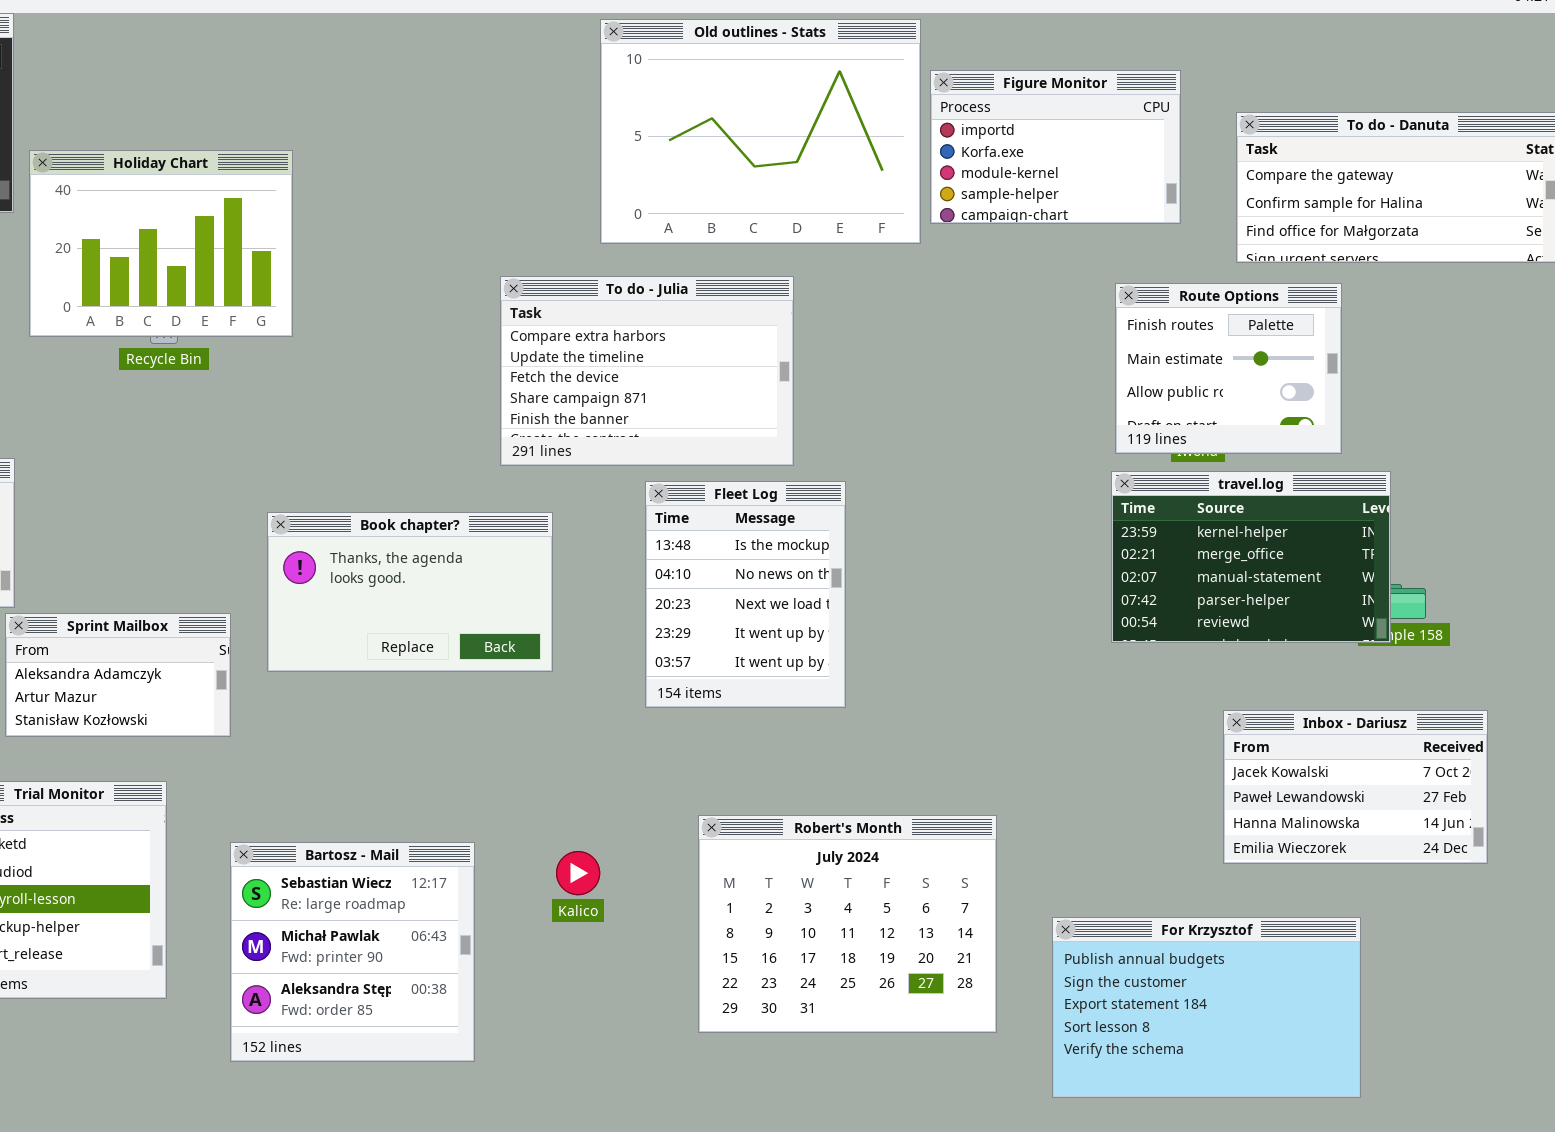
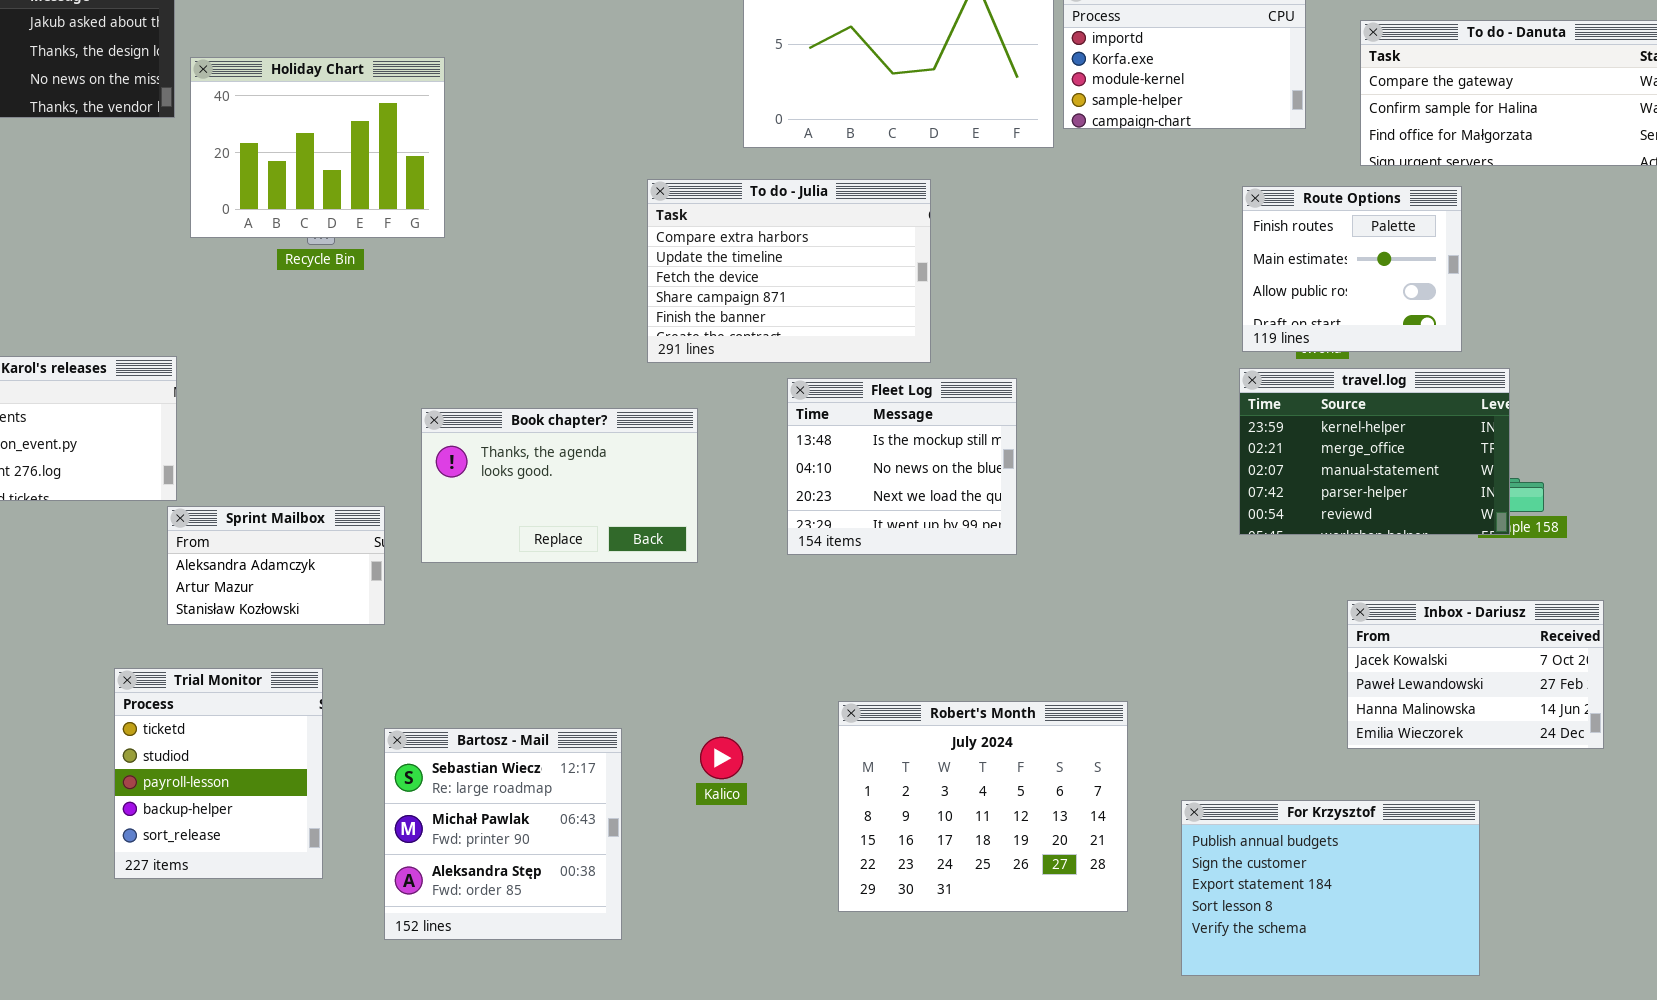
Fleet Log: [645,481,846,708] -> [787,378,1017,555], resized

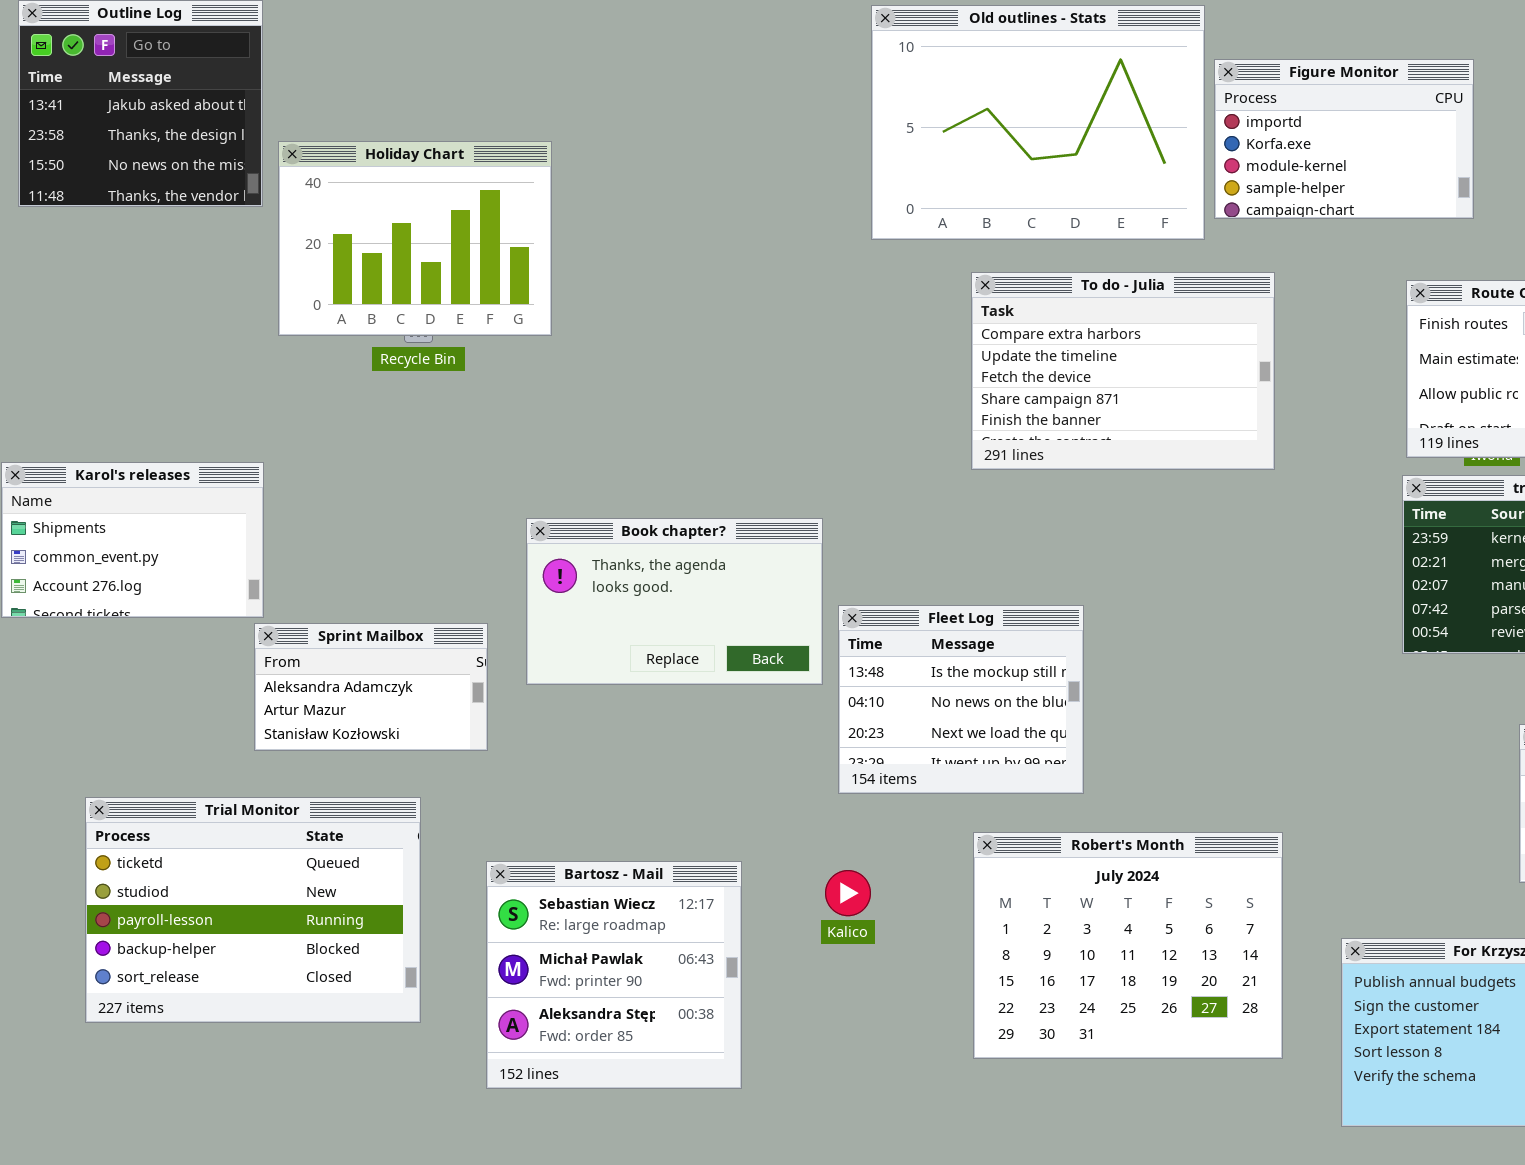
To do - Julia: [647,179,931,363] -> [971,272,1275,470], moved
Fleet Log: [787,378,1017,555] -> [838,605,1084,794], moved
Trial Monitor: [114,668,323,879] -> [85,797,421,1023], resized

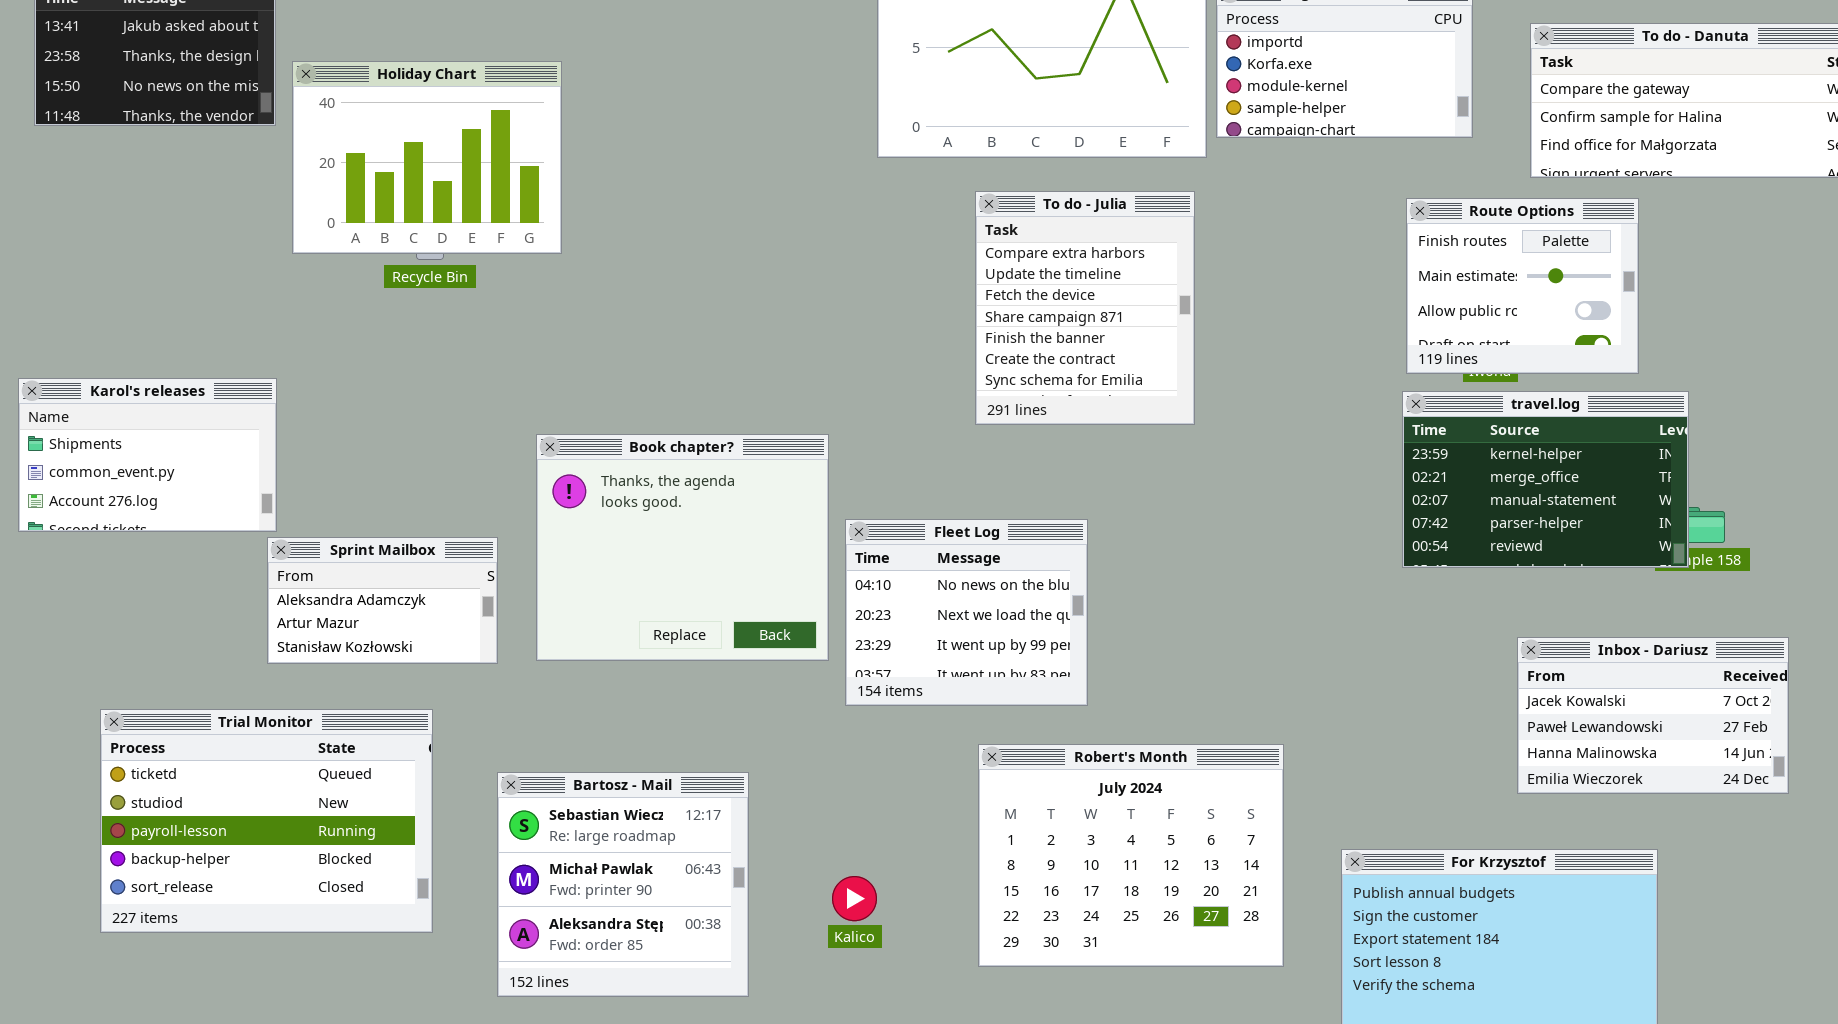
To do - Julia: [971,272,1275,470] -> [975,191,1195,425], resized
Book chapter?: [526,518,823,685] -> [536,434,829,661], resized
Fleet Log: [838,605,1084,794] -> [845,519,1088,706], scrolled down 1 row
Kalico: [825,870,871,916] -> [832,876,877,921], moved

